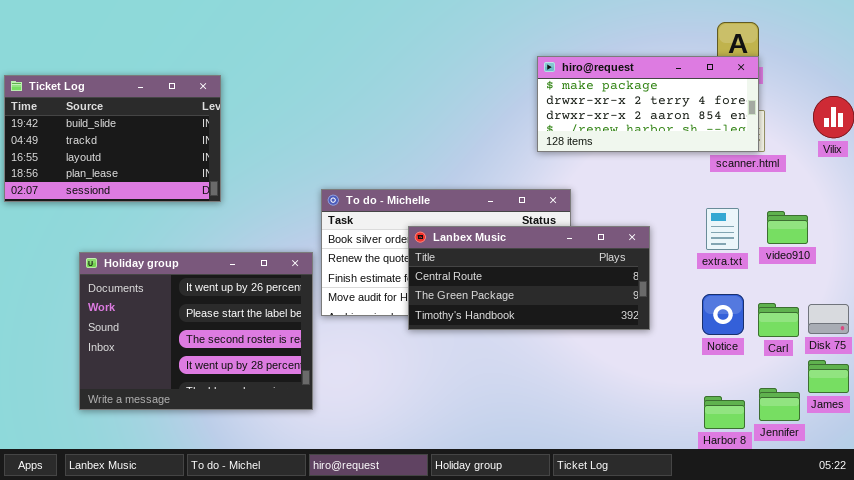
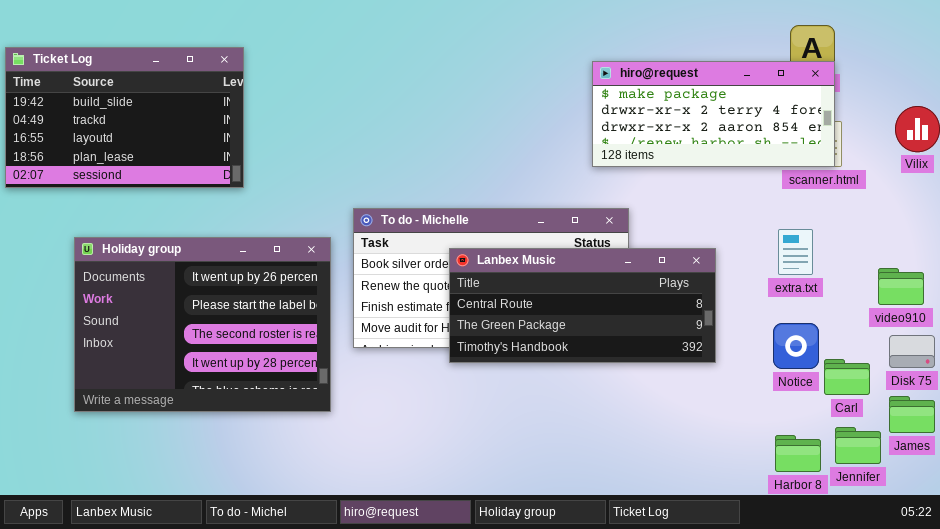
Ticket Log: [4,75,221,202] -> [5,47,244,188], moved
video910: [767,211,808,244] -> [878,268,924,305], moved
Holiday group: [79,252,313,410] -> [74,237,331,412], moved
Carl: [758,303,799,337] -> [824,359,870,395], moved

